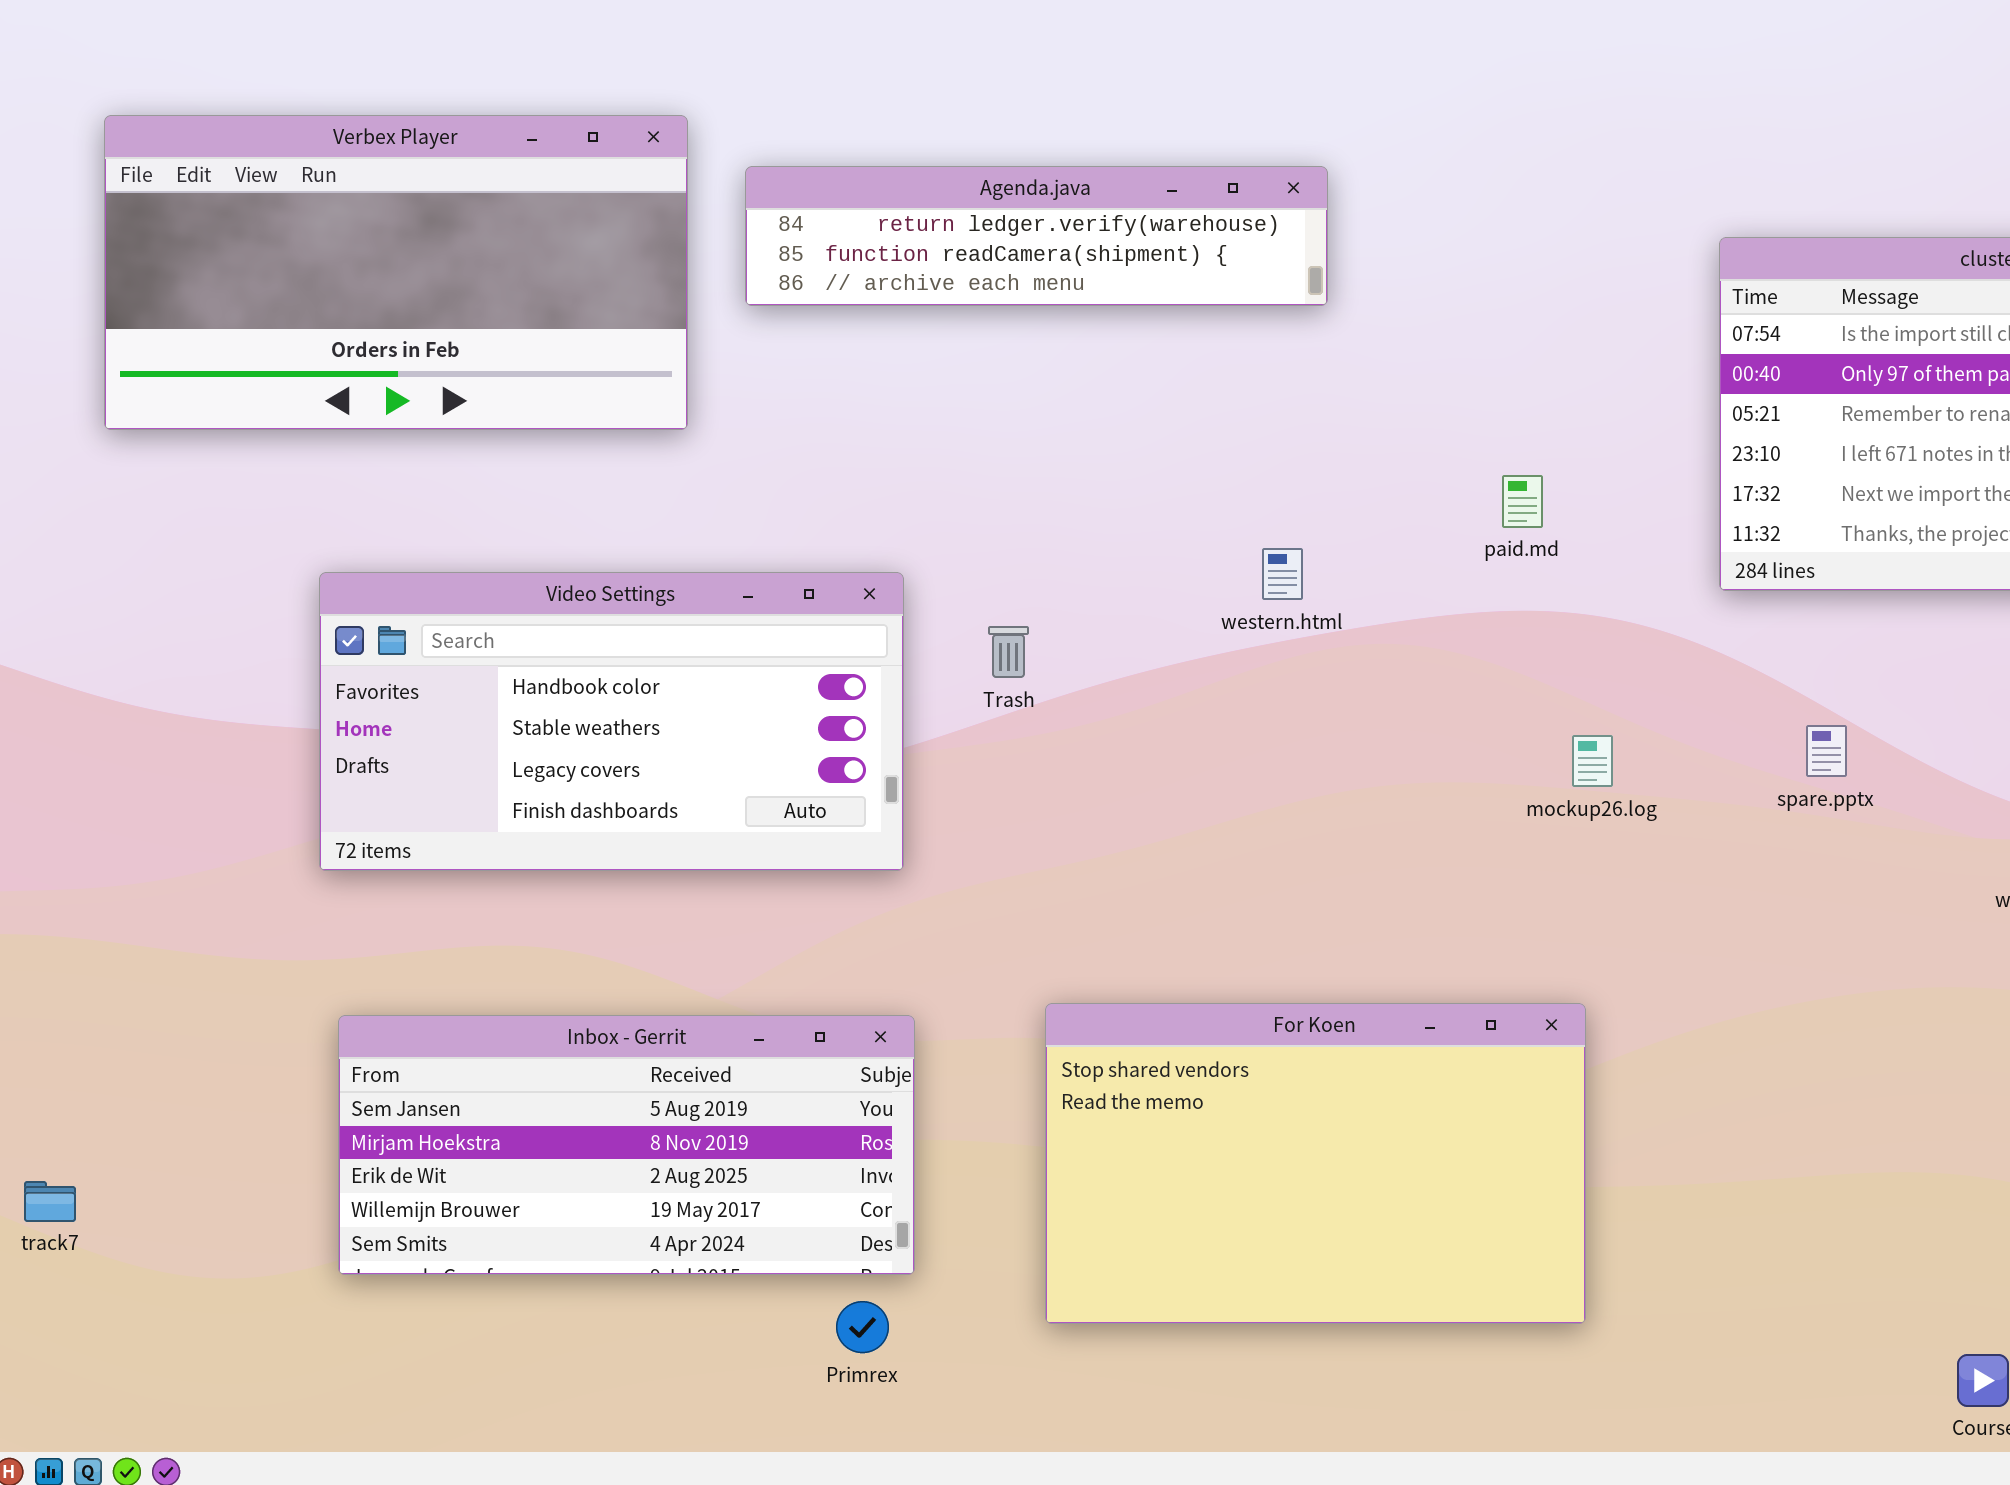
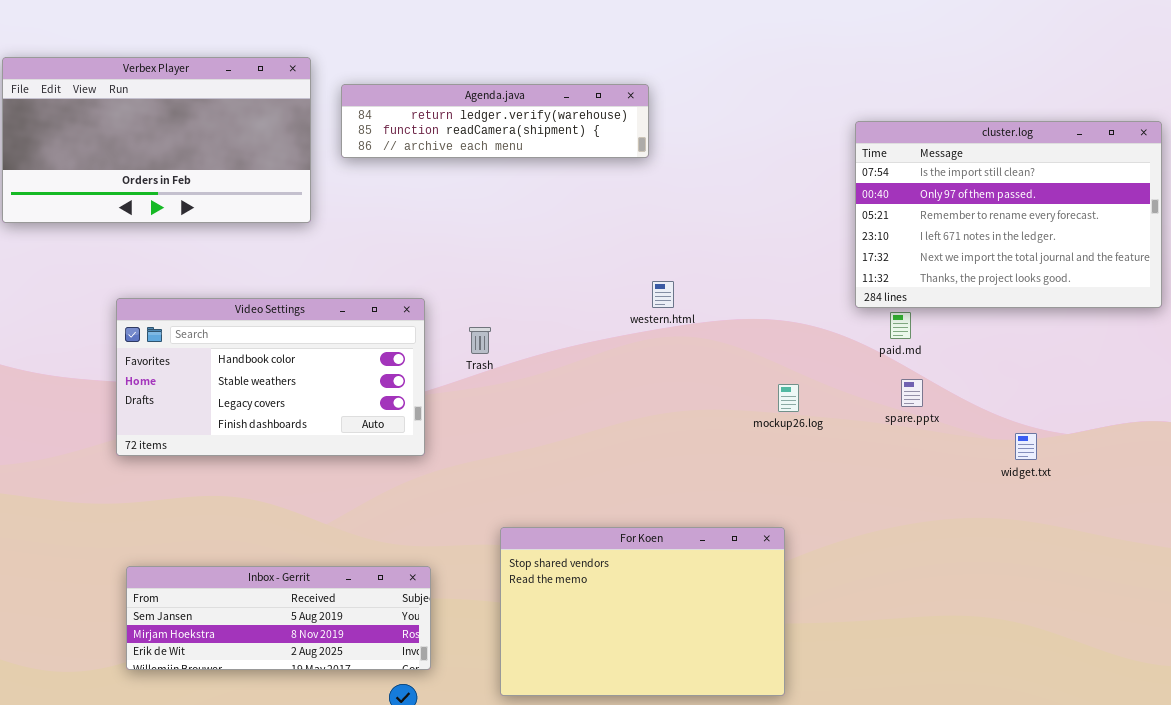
paid.md: [1502,475,1543,528] -> [890,312,911,339], moved
western.html: [1262,548,1303,600] -> [652,281,674,308], moved
Inbox - Gerrit: [338,1015,915,1275] -> [126,566,431,670], resized

